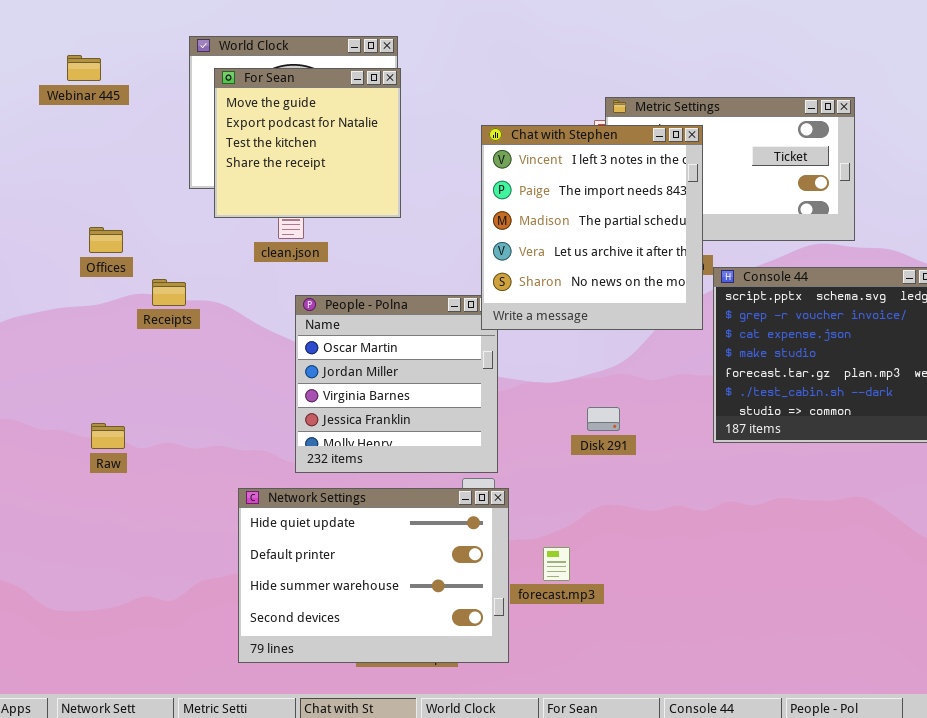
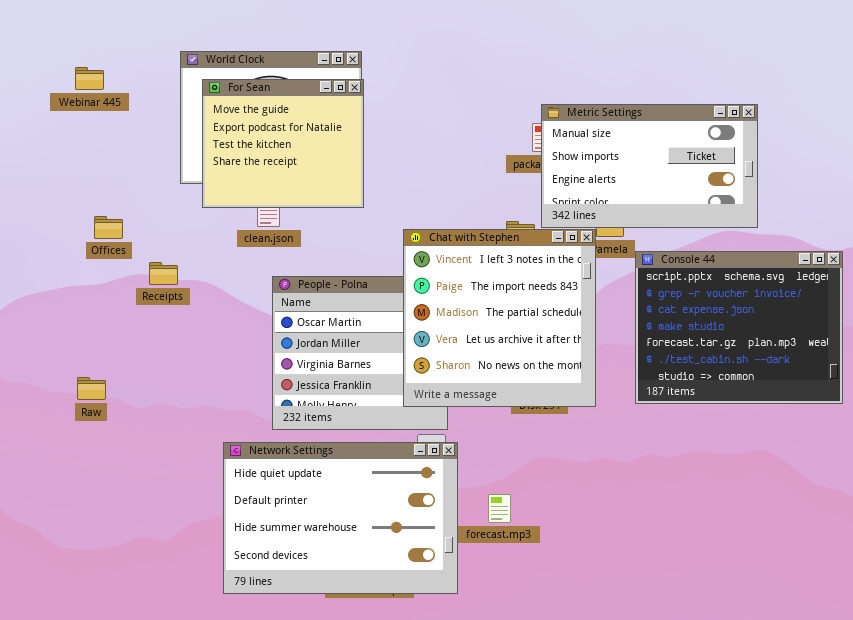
Chat with Stephen: [481,125,703,330] -> [403,229,596,407], moved
Raw: [91,423,125,449] -> [77,377,106,400], moved

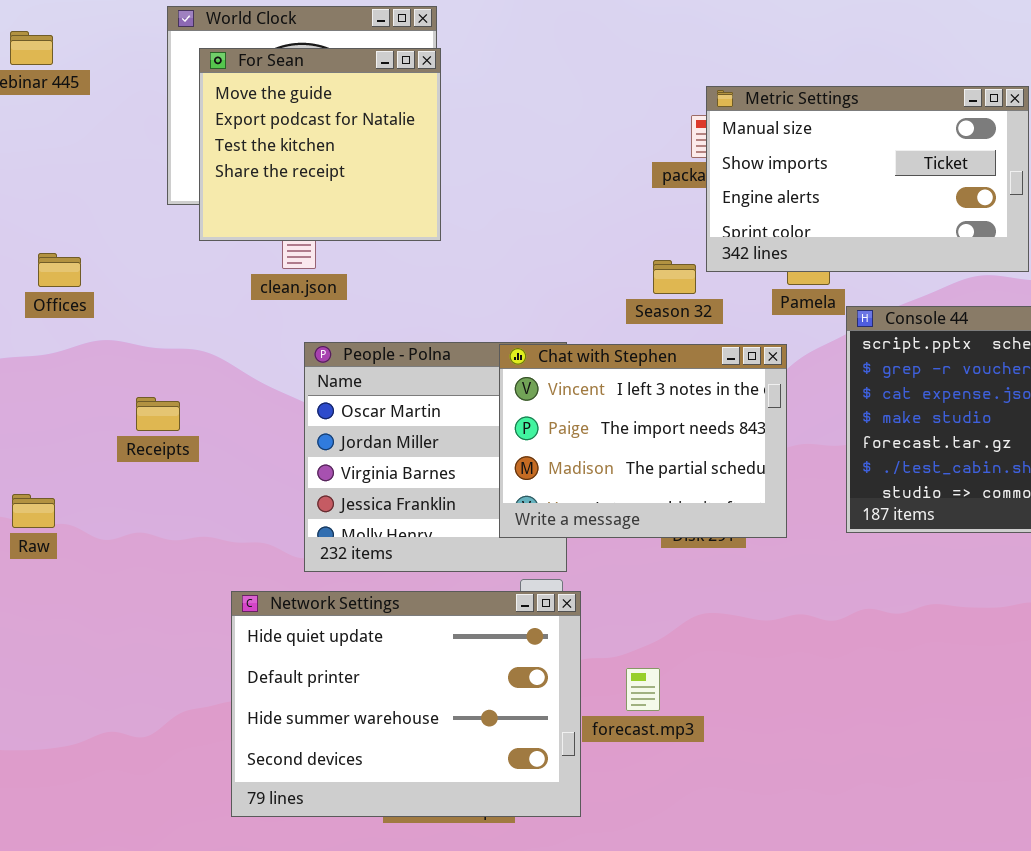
Chat with Stephen: [403,229,596,407] -> [499,344,787,538], resized
Receipts: [149,262,178,285] -> [136,397,180,431], moved

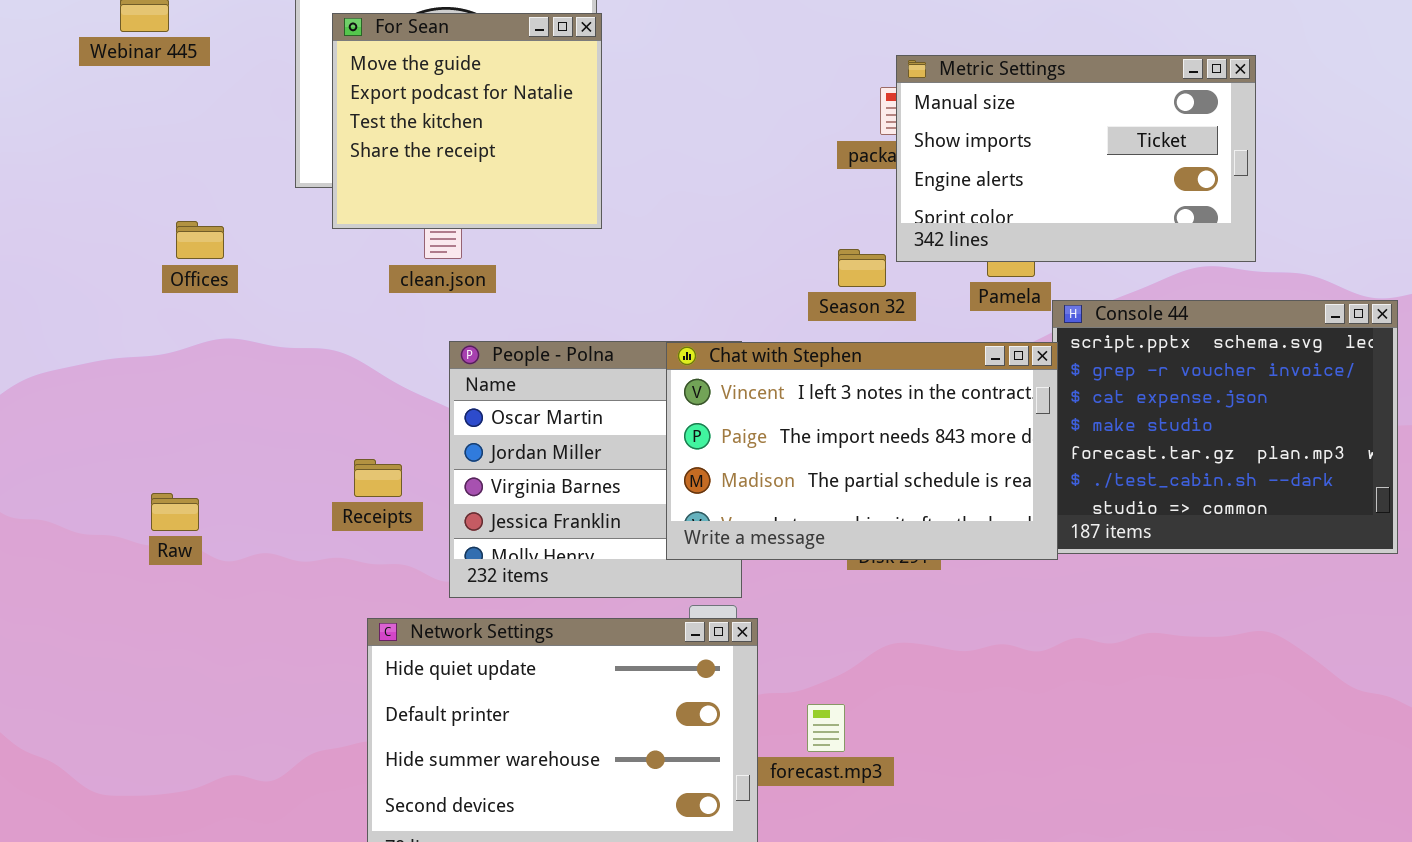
Offices: [38,253,81,287] -> [176,221,224,259], moved
Chat with Stephen: [499,344,787,538] -> [666,342,1058,560], resized
Receipts: [136,397,180,431] -> [354,459,402,497], moved
Raw: [12,494,55,528] -> [151,493,199,531], moved

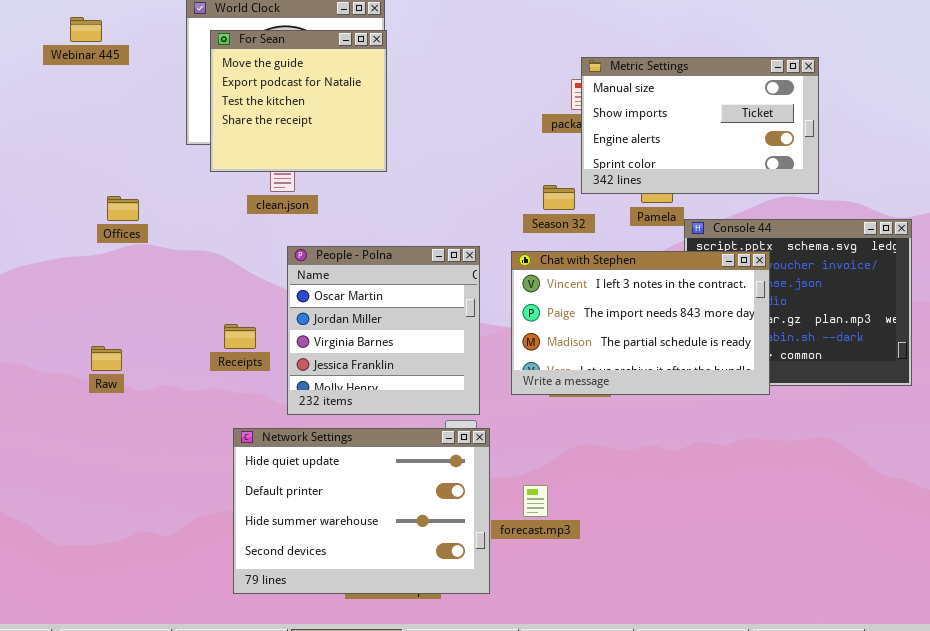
Offices: [176,221,224,259] -> [107,196,139,221], moved
Chat with Stephen: [666,342,1058,560] -> [511,251,770,395], moved

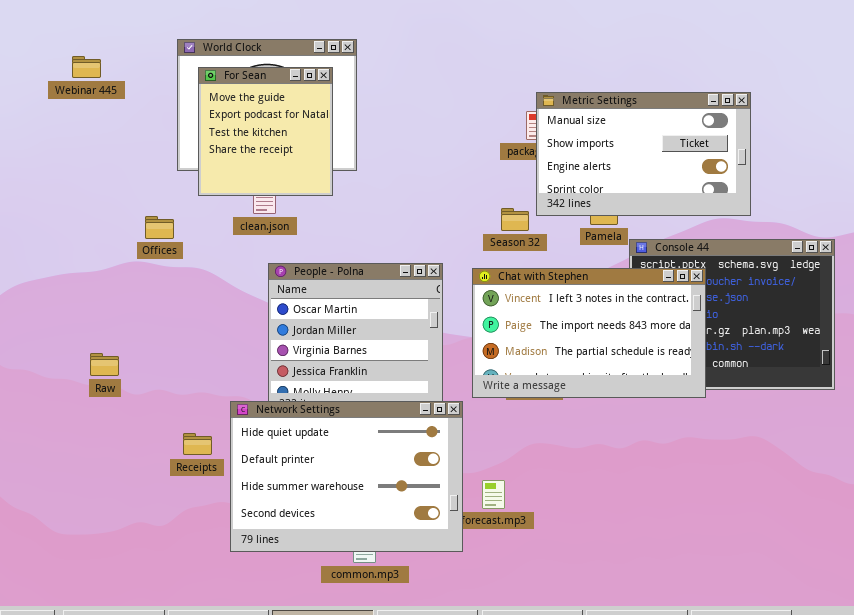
For Sean: [210,30,387,172] -> [198,67,333,196], resized
Offices: [107,196,139,221] -> [145,216,174,239], moved
Receipts: [224,324,256,349] -> [183,433,212,455], moved
Network Settings: [233,428,490,594] -> [230,401,463,552], moved

